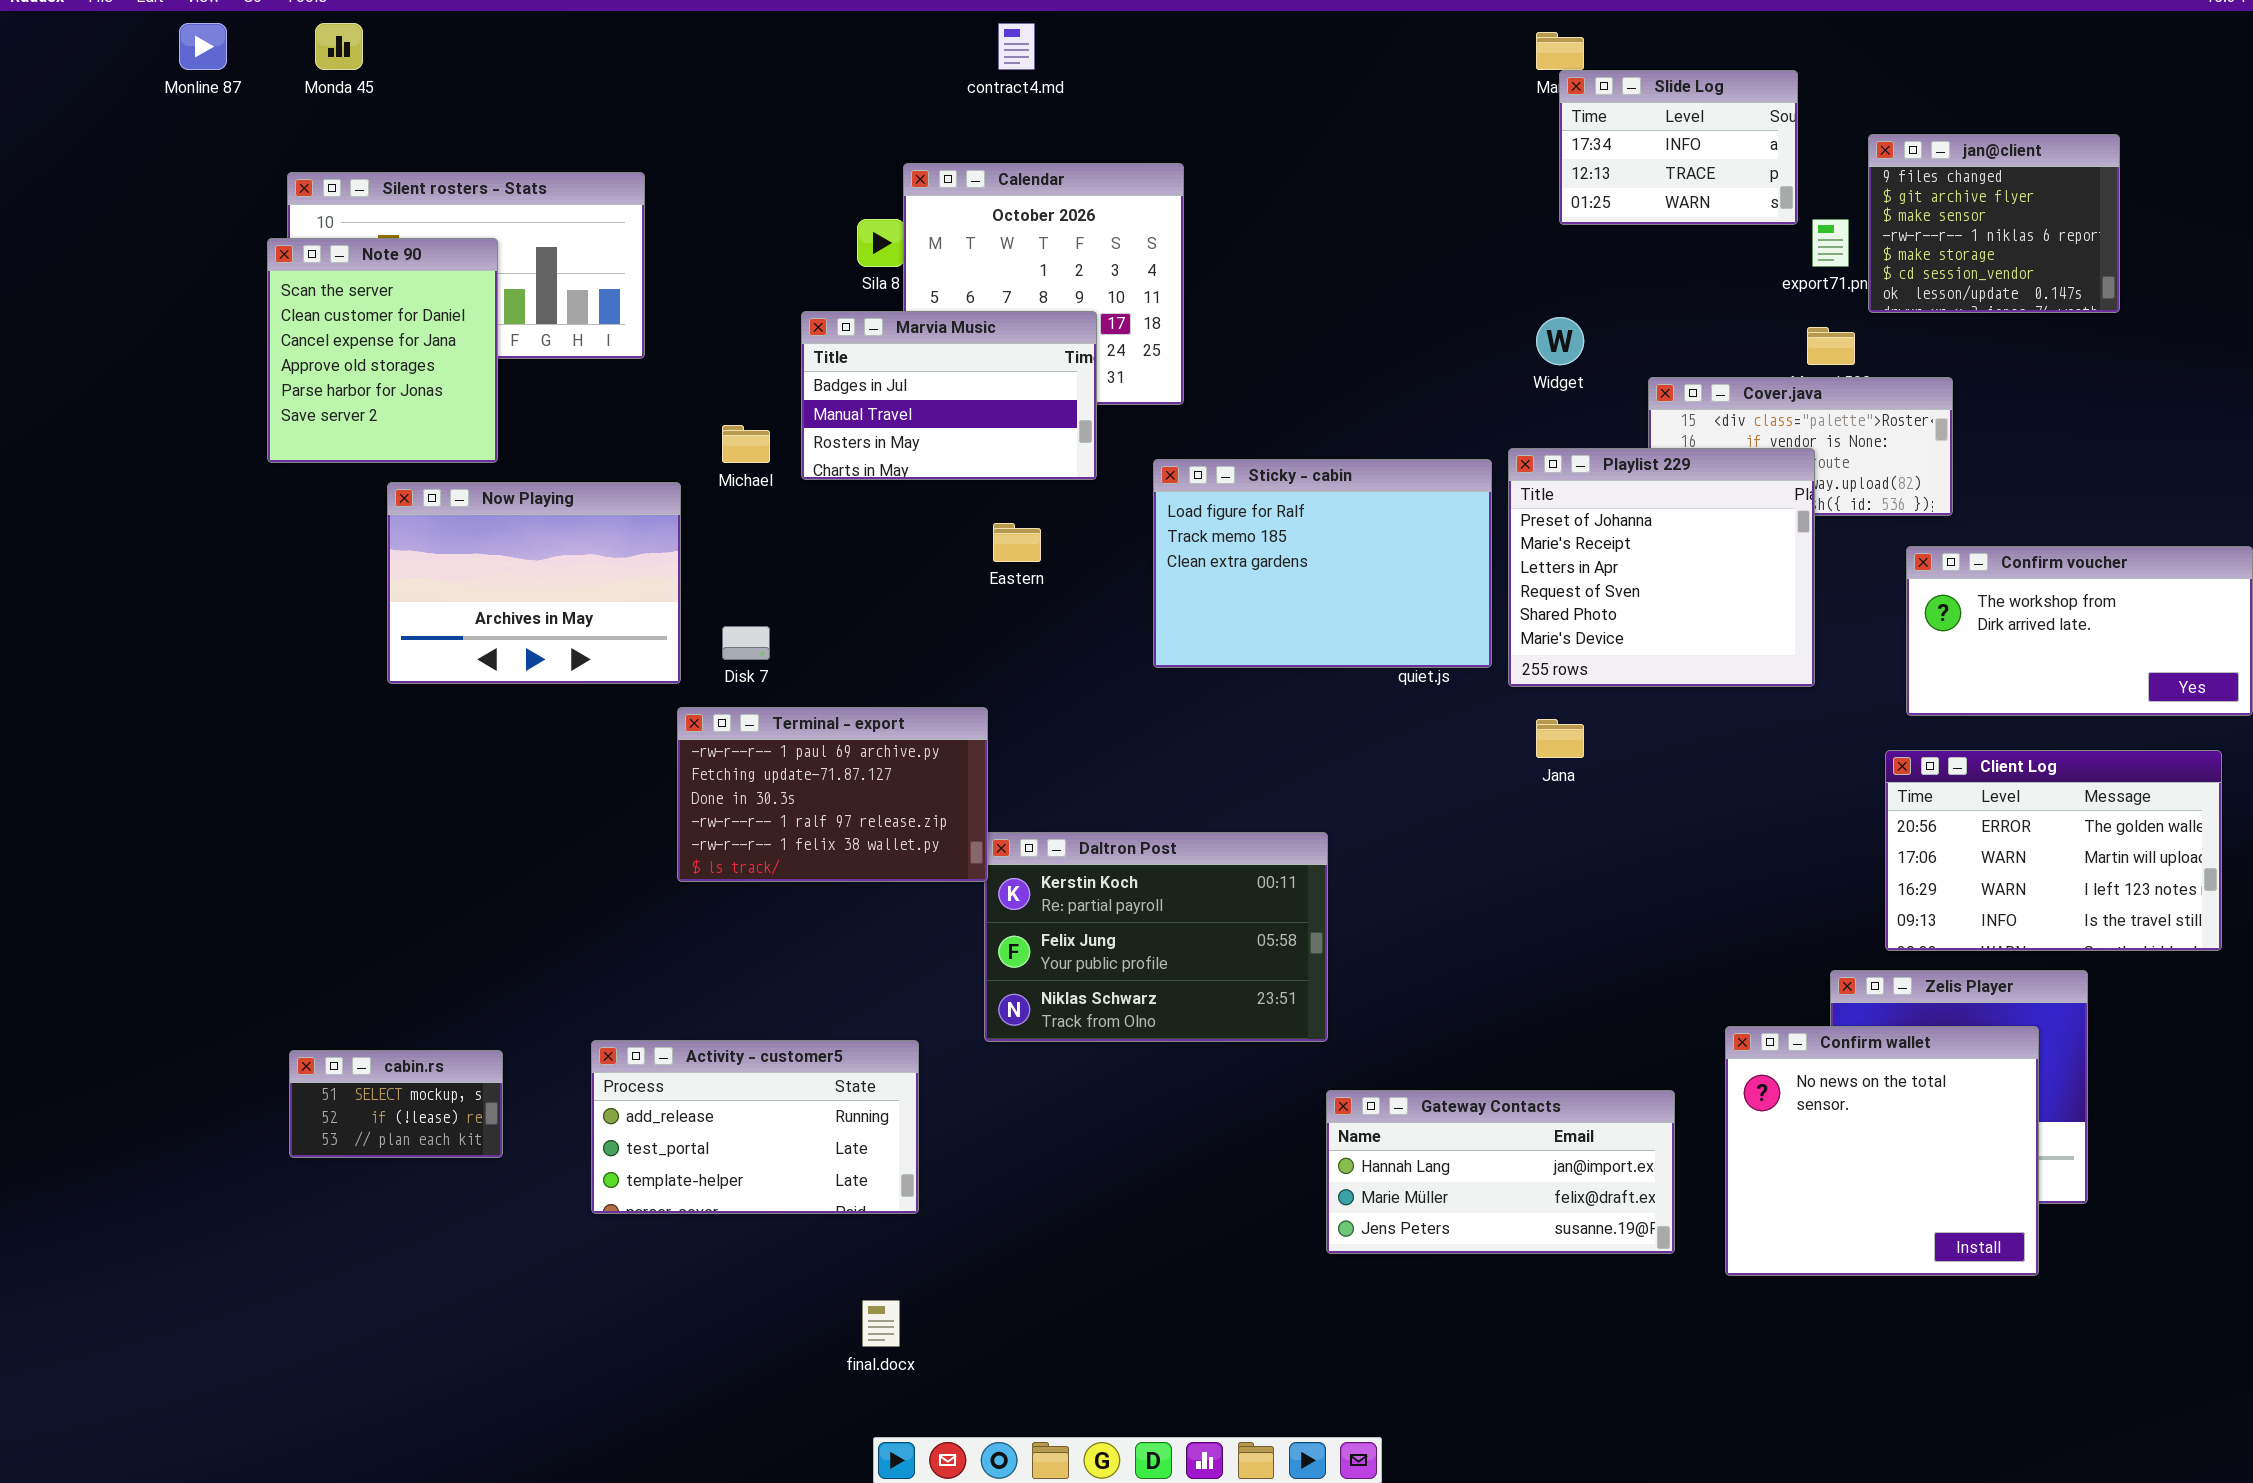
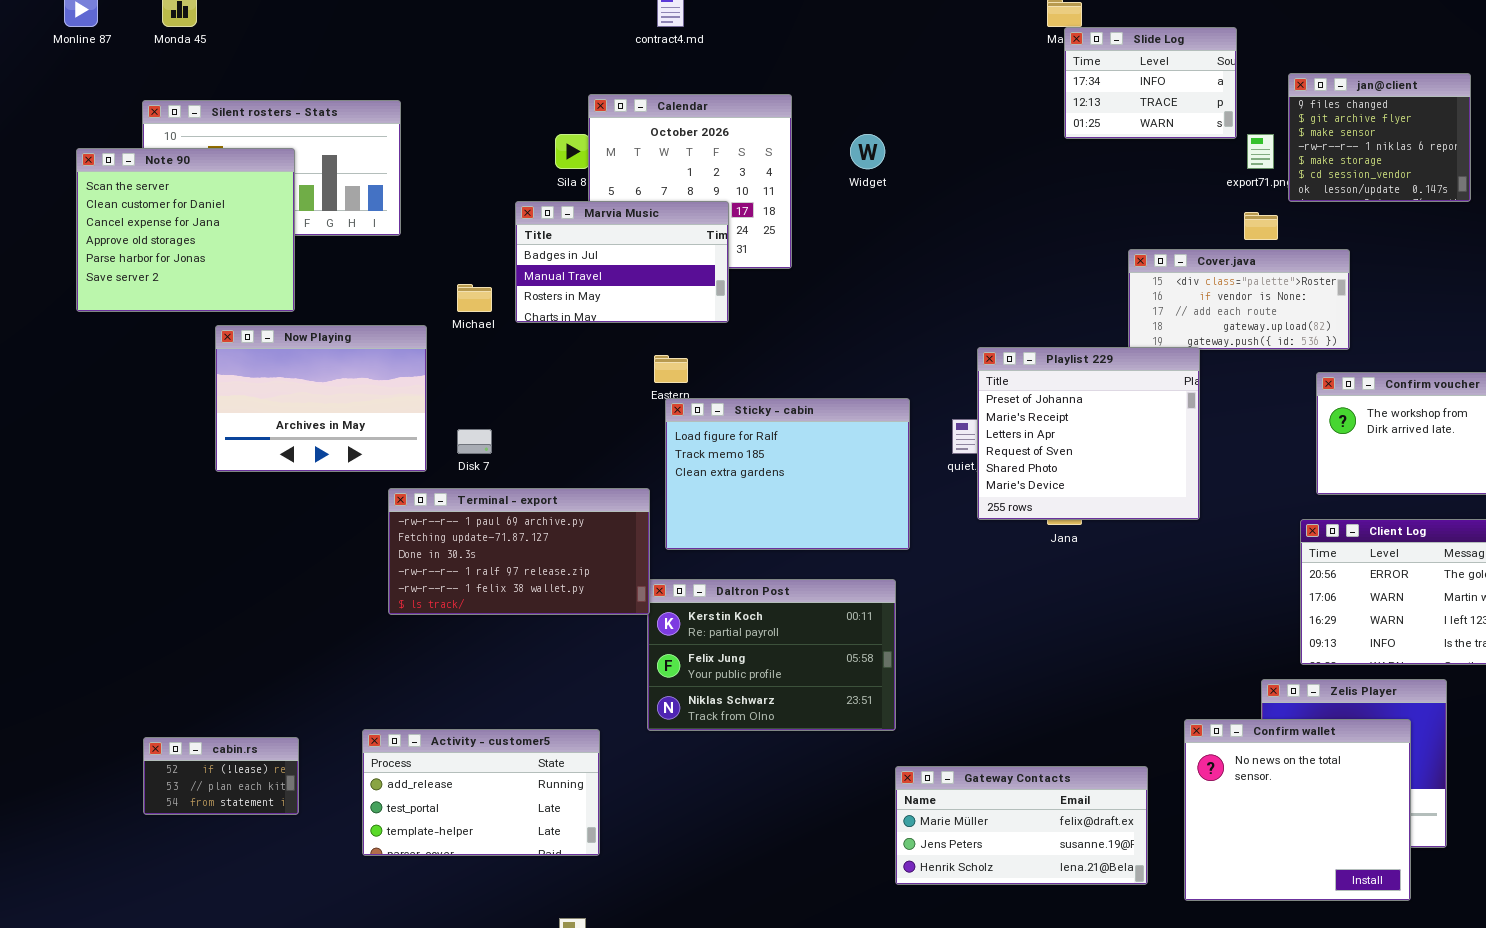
Note 90: [267,238,498,463] -> [76,148,295,312], resized
Widget: [1536,317,1584,365] -> [850,134,885,169], moved
Playlist 229: [1508,448,1815,687] -> [977,347,1200,520], moved
Sticky - cabin: [1153,459,1492,668] -> [665,398,910,550], moved
Terminal - export: [677,707,988,882] -> [388,488,650,615], resized
cabin.rs: [289,1050,503,1158] -> [143,737,299,815], scrolled down 1 row
Gateway Contacts: [1326,1090,1675,1254] -> [895,766,1148,885], scrolled down 1 row

